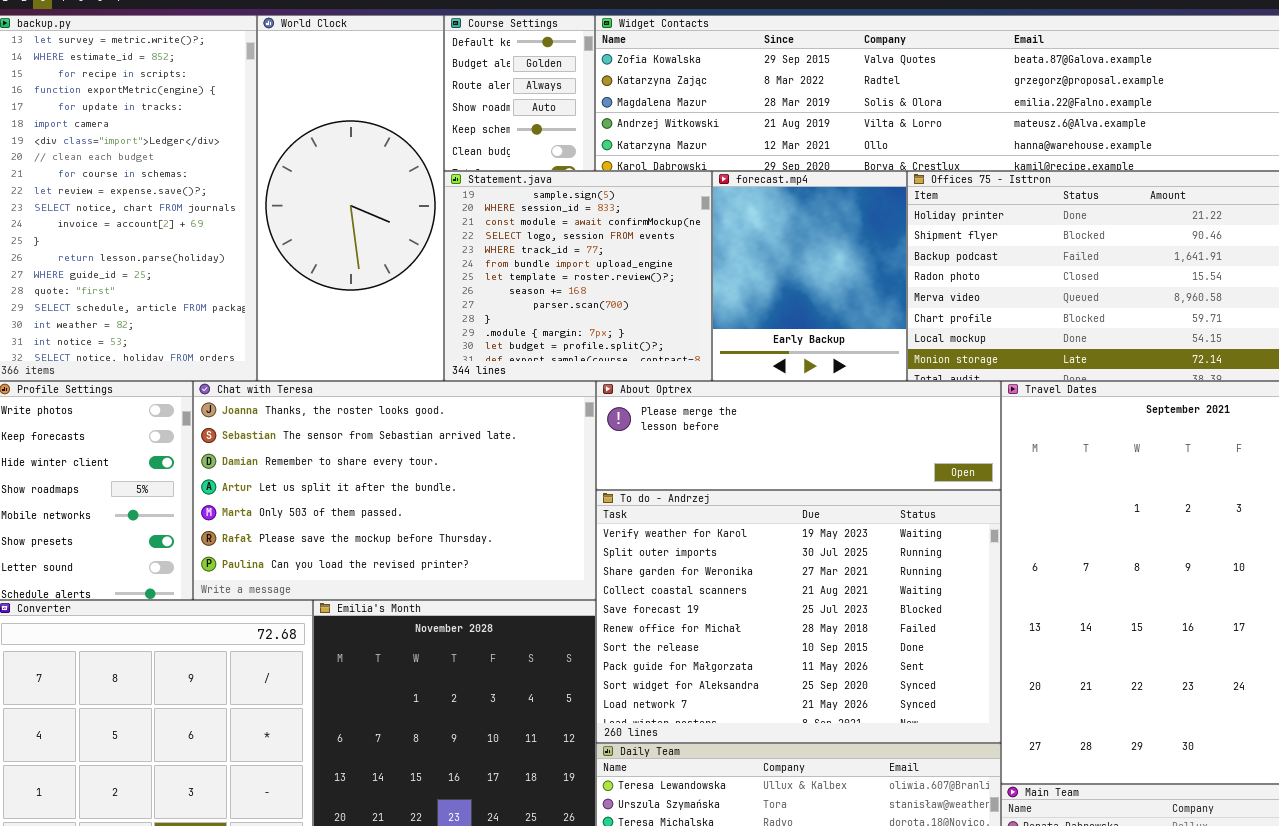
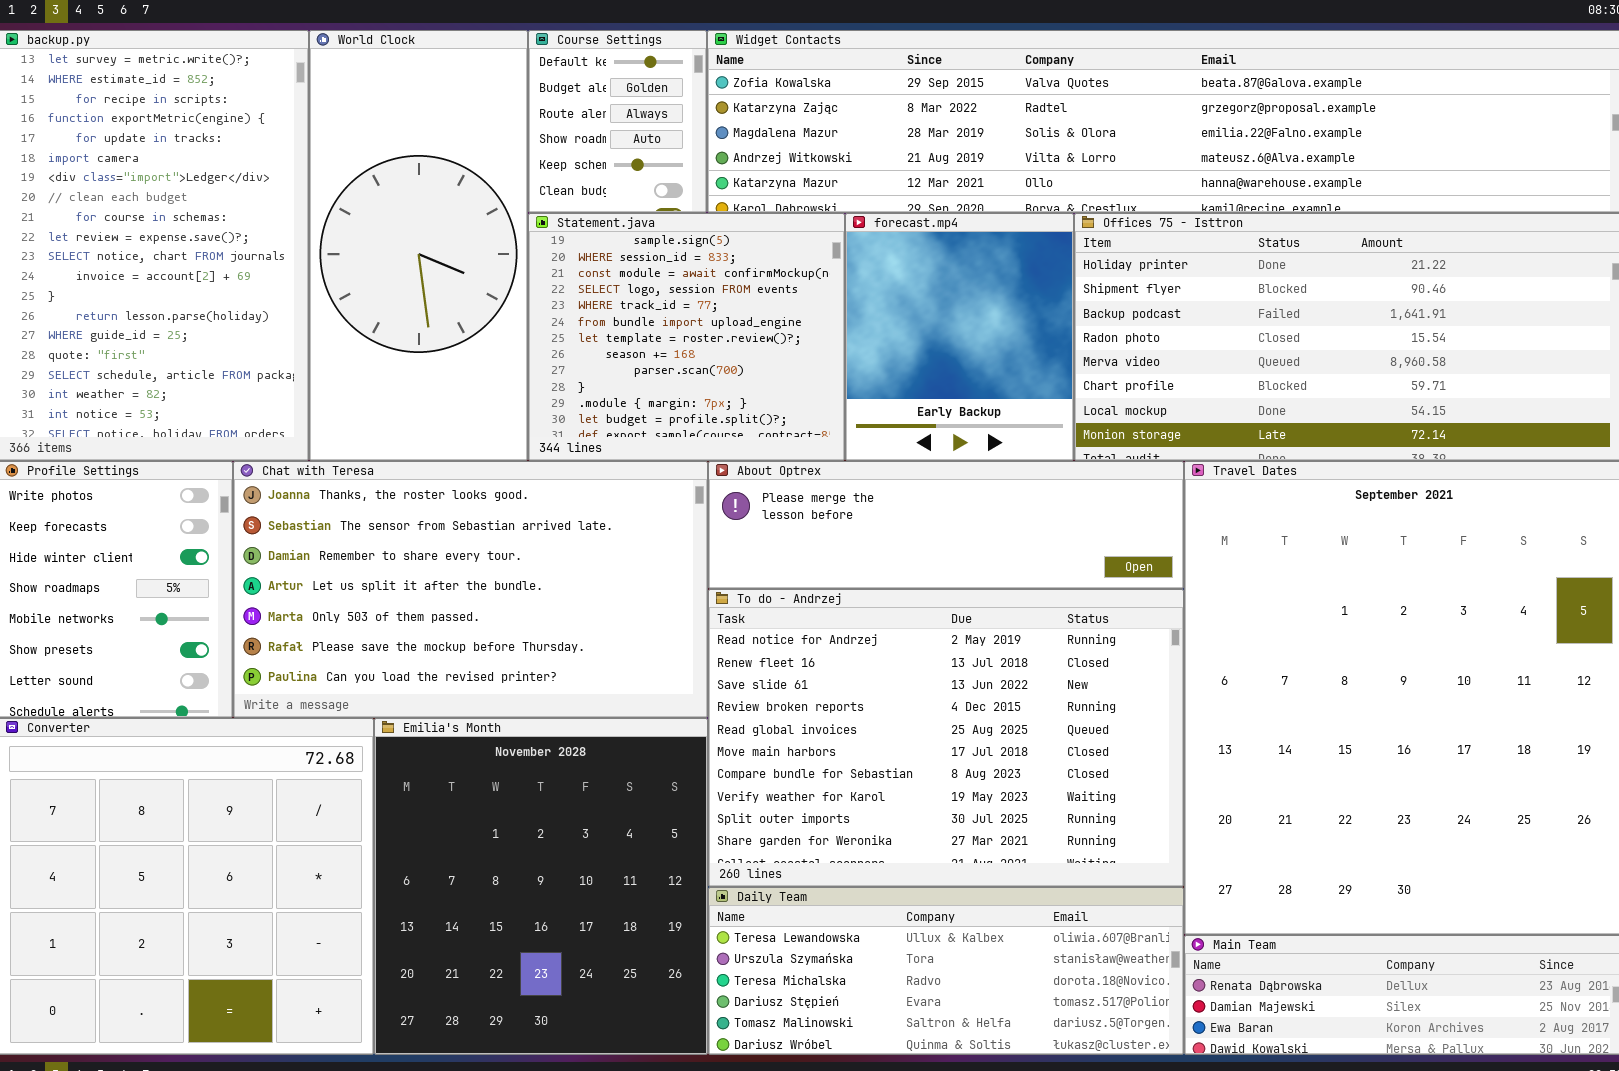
To do - Andrzej: [596,490,1001,743] -> [708,589,1184,887], scrolled up 7 rows

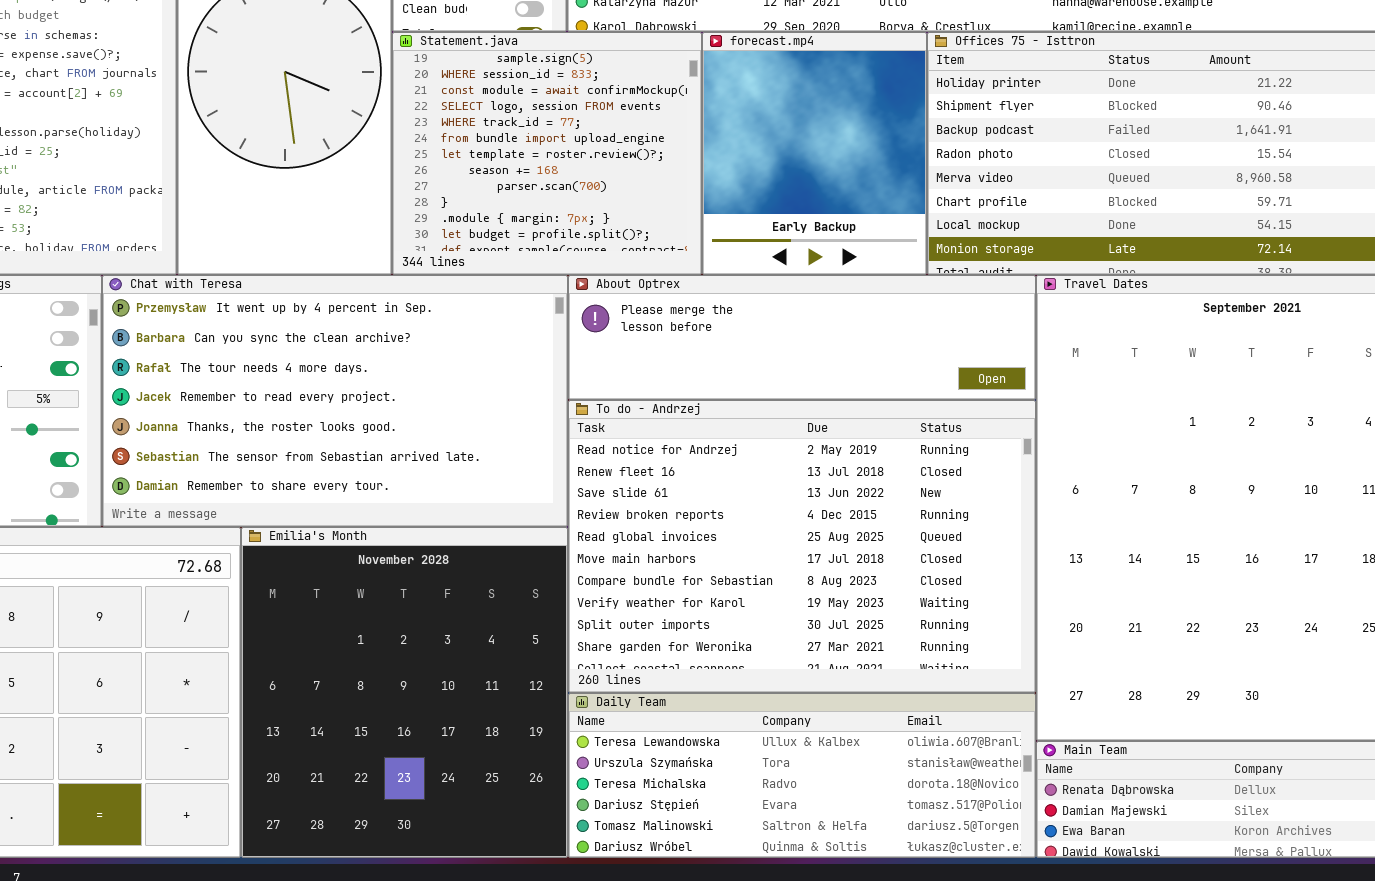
Chat with Teresa: [233,461,708,718] -> [102,275,568,527], scrolled up 4 rows

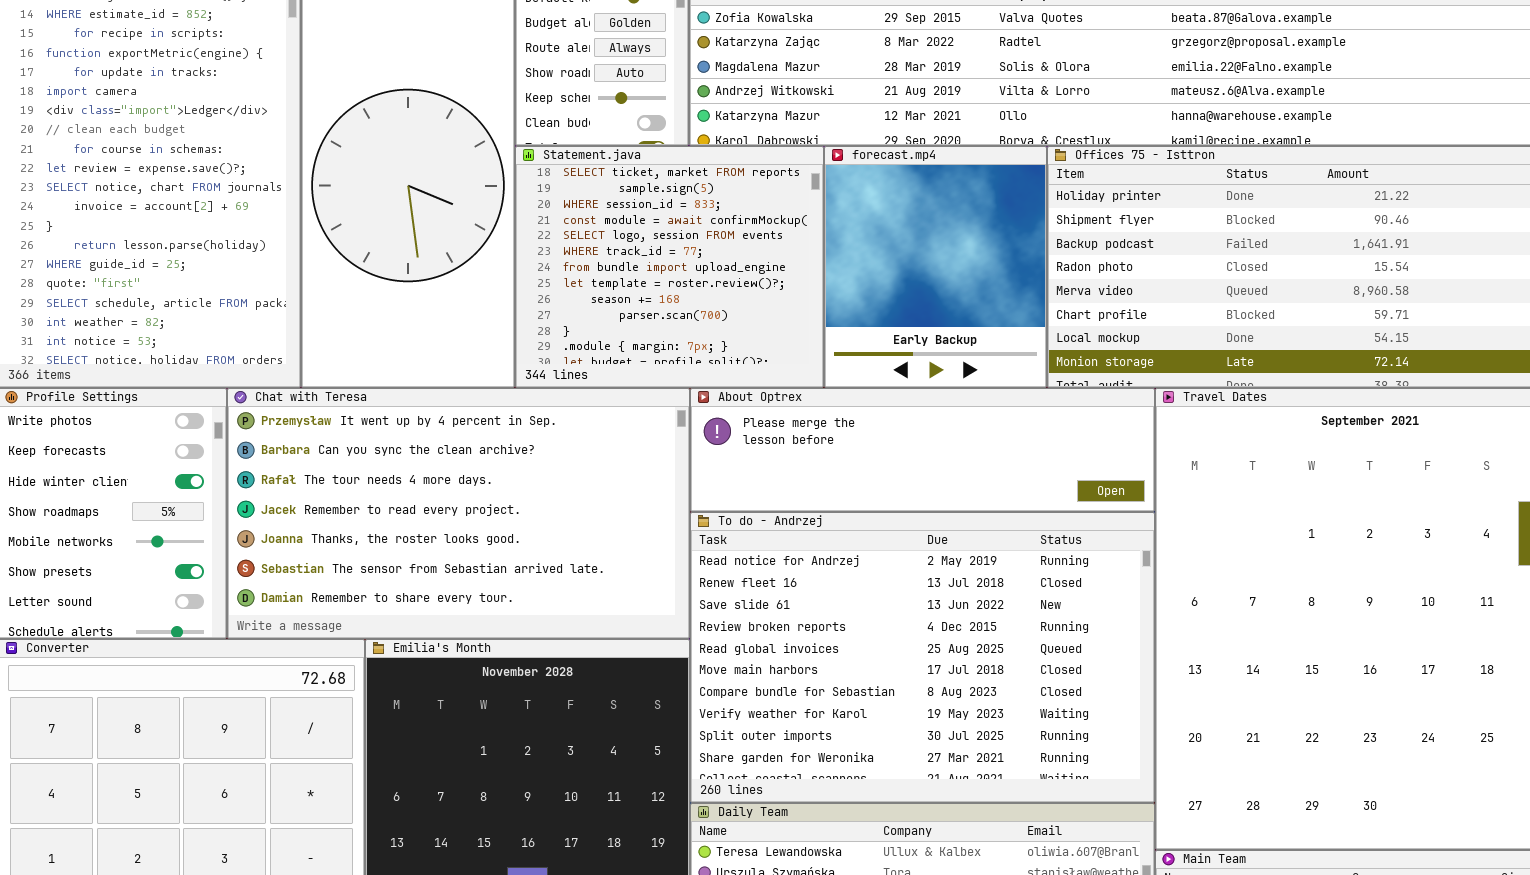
Statement.java: [392,32,702,275] -> [515,146,824,388], scrolled up 1 row

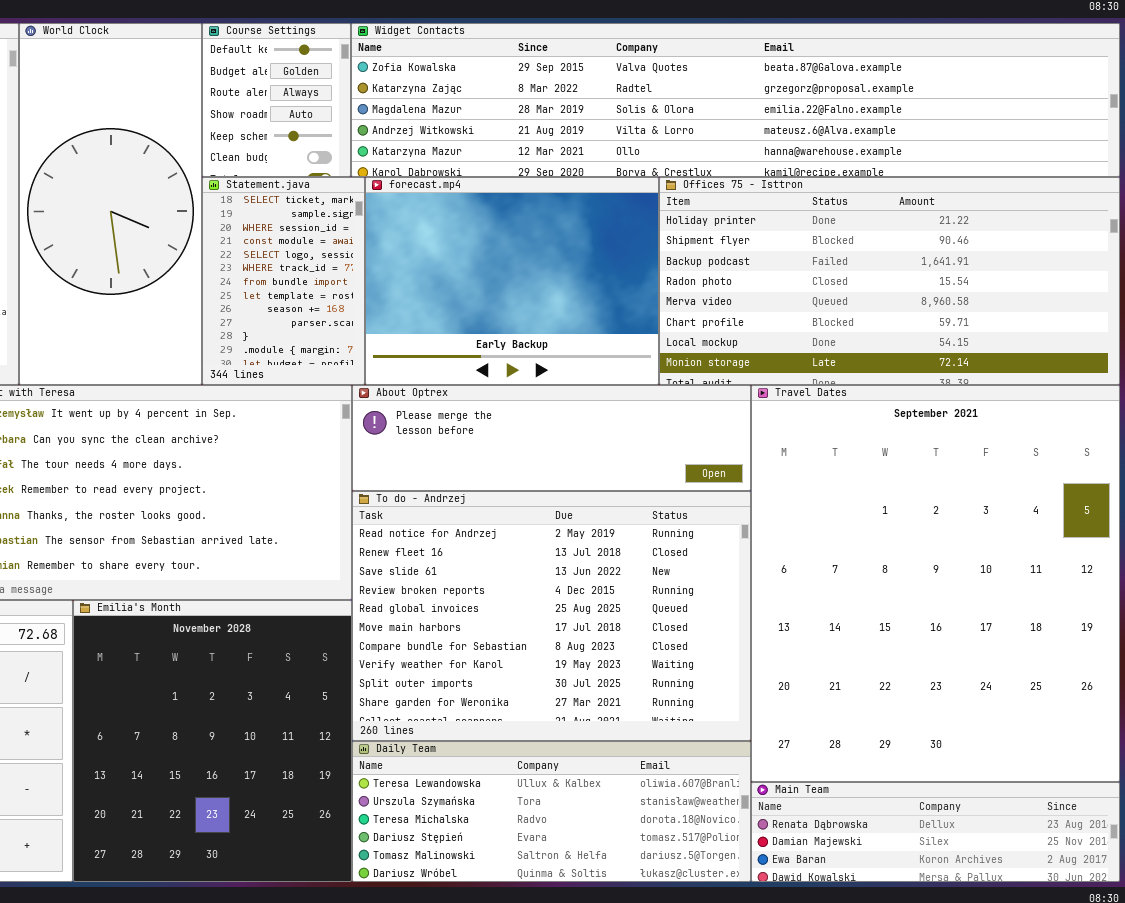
Statement.java: [515,146,824,388] -> [202,177,365,385], resized
forecast.mp4: [824,146,1047,388] -> [365,177,659,385], resized

